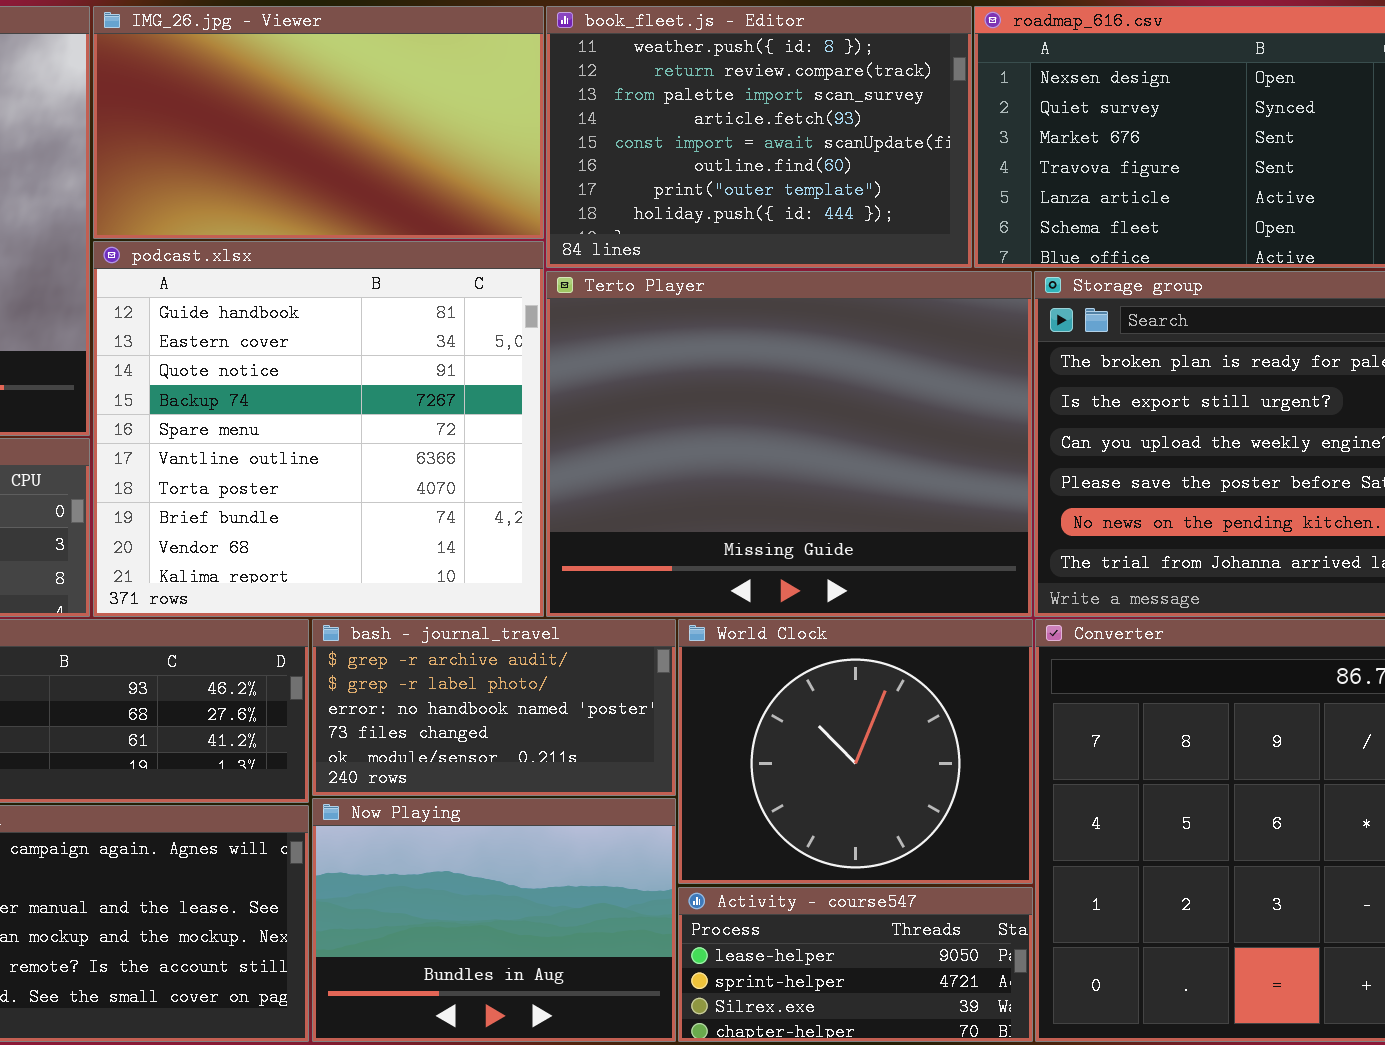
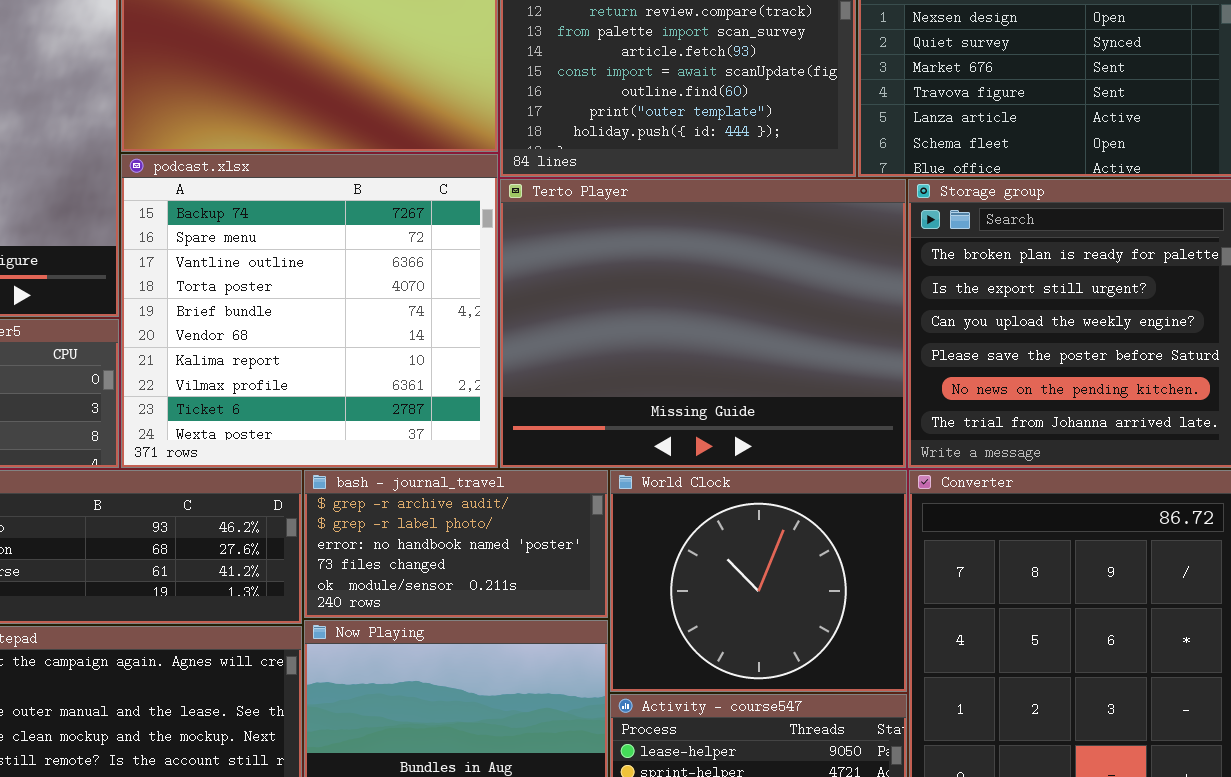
podcast.xlsx: [93,241,544,617] -> [121,154,498,468], scrolled down 3 rows

